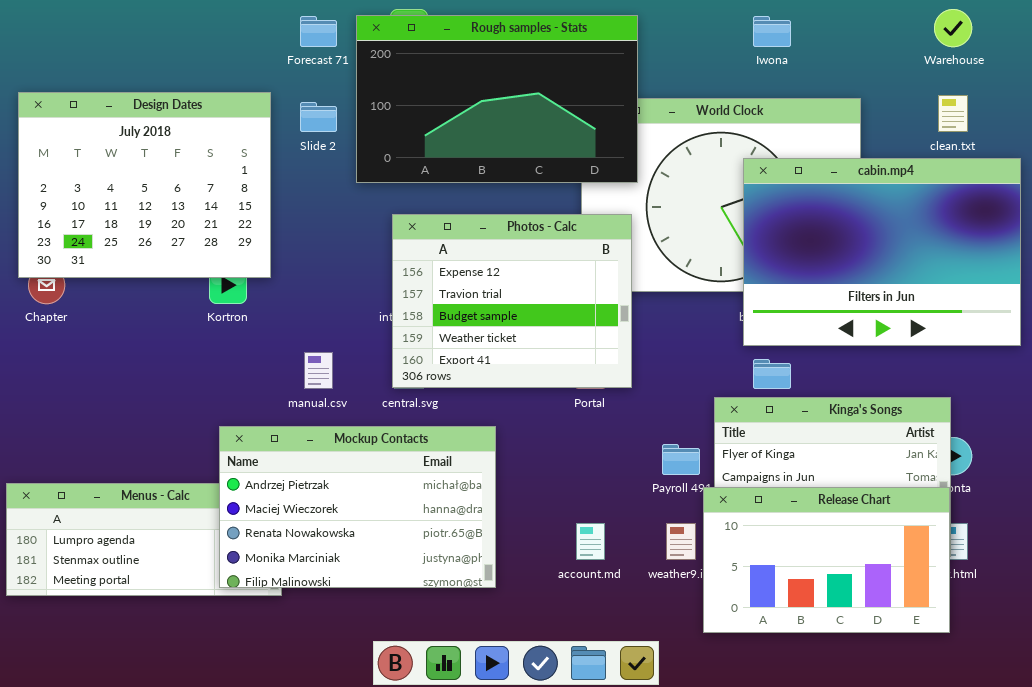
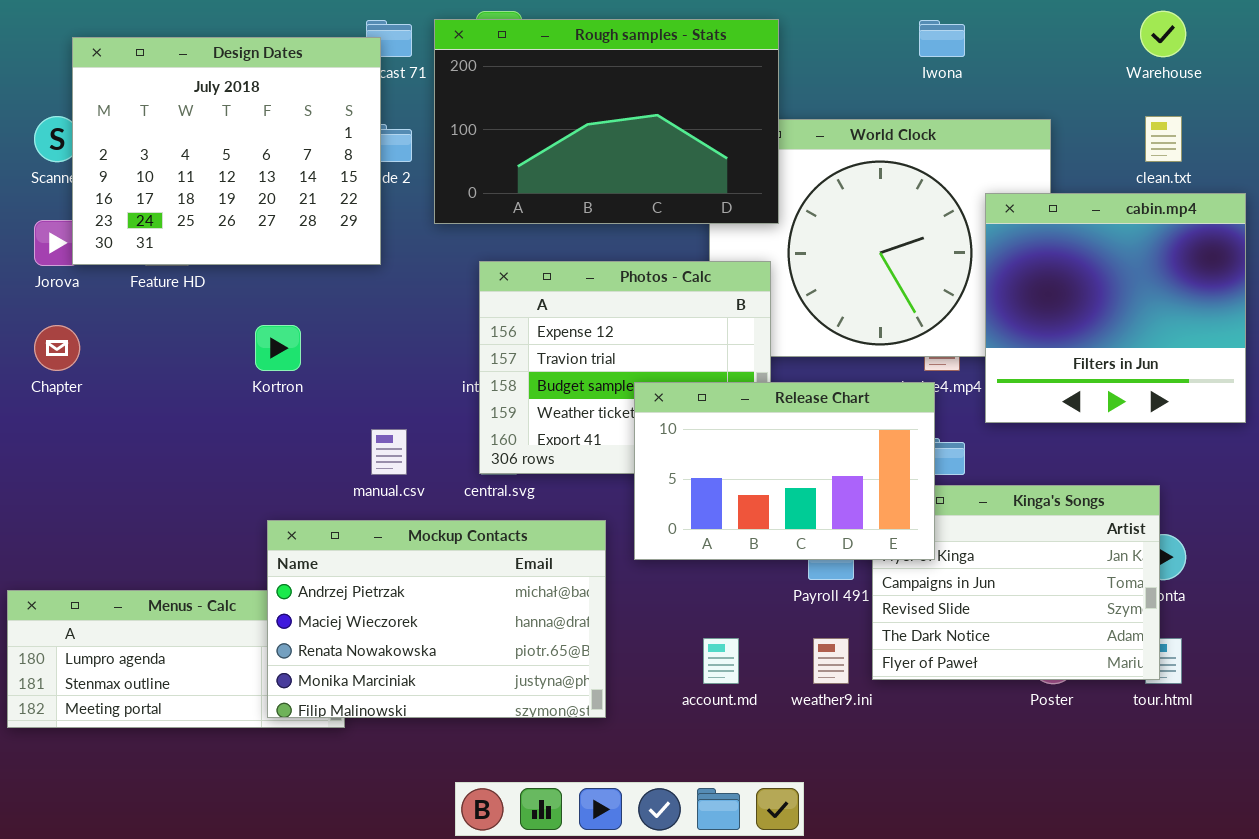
Design Dates: [18,92,271,278] -> [72,37,381,265], moved
cabin.mp4: [743,158,1021,346] -> [985,193,1246,423], resized
Release Chart: [703,487,950,633] -> [634,382,935,560], moved

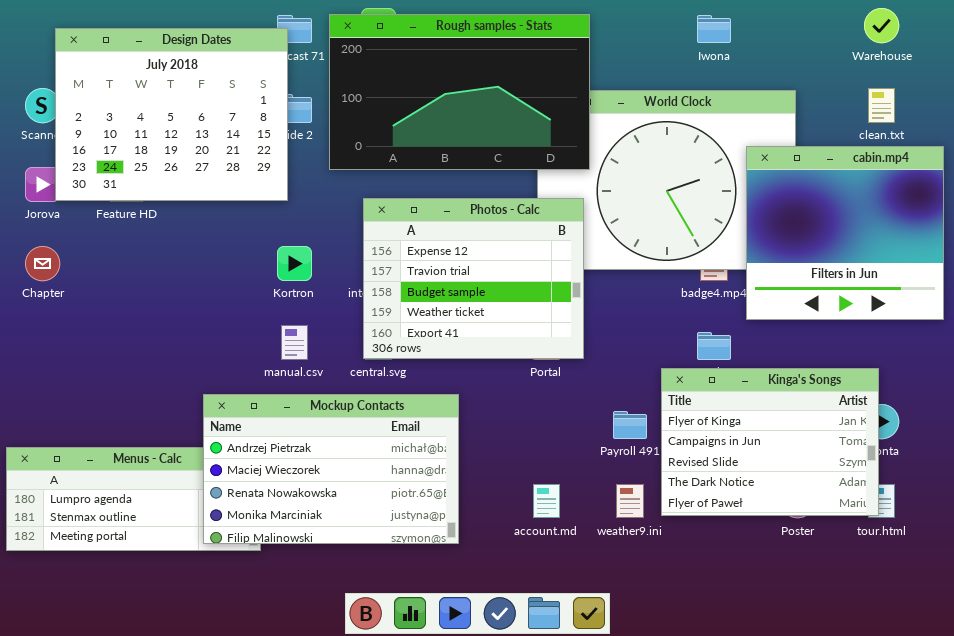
Kortron: [255,325,301,371] -> [277,246,312,281], moved
Release Chart: [634,382,935,560] -> none, closed

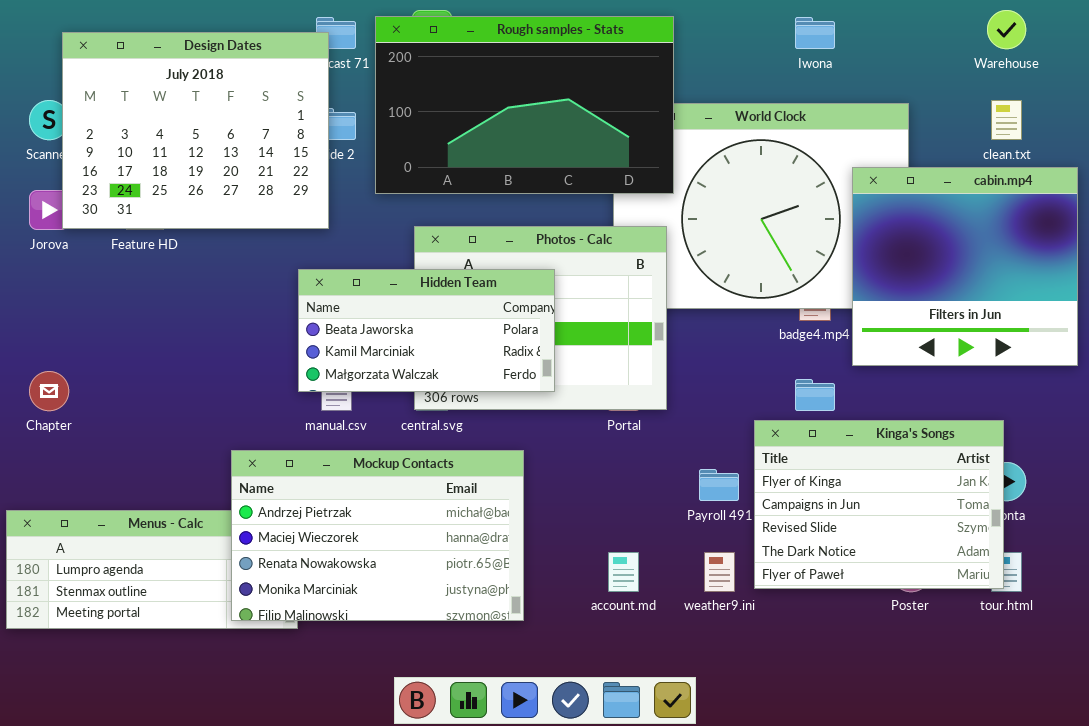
Hidden Team: none -> [298,269,555,392], opened
Chapter: [25,246,60,281] -> [29,371,69,411], moved

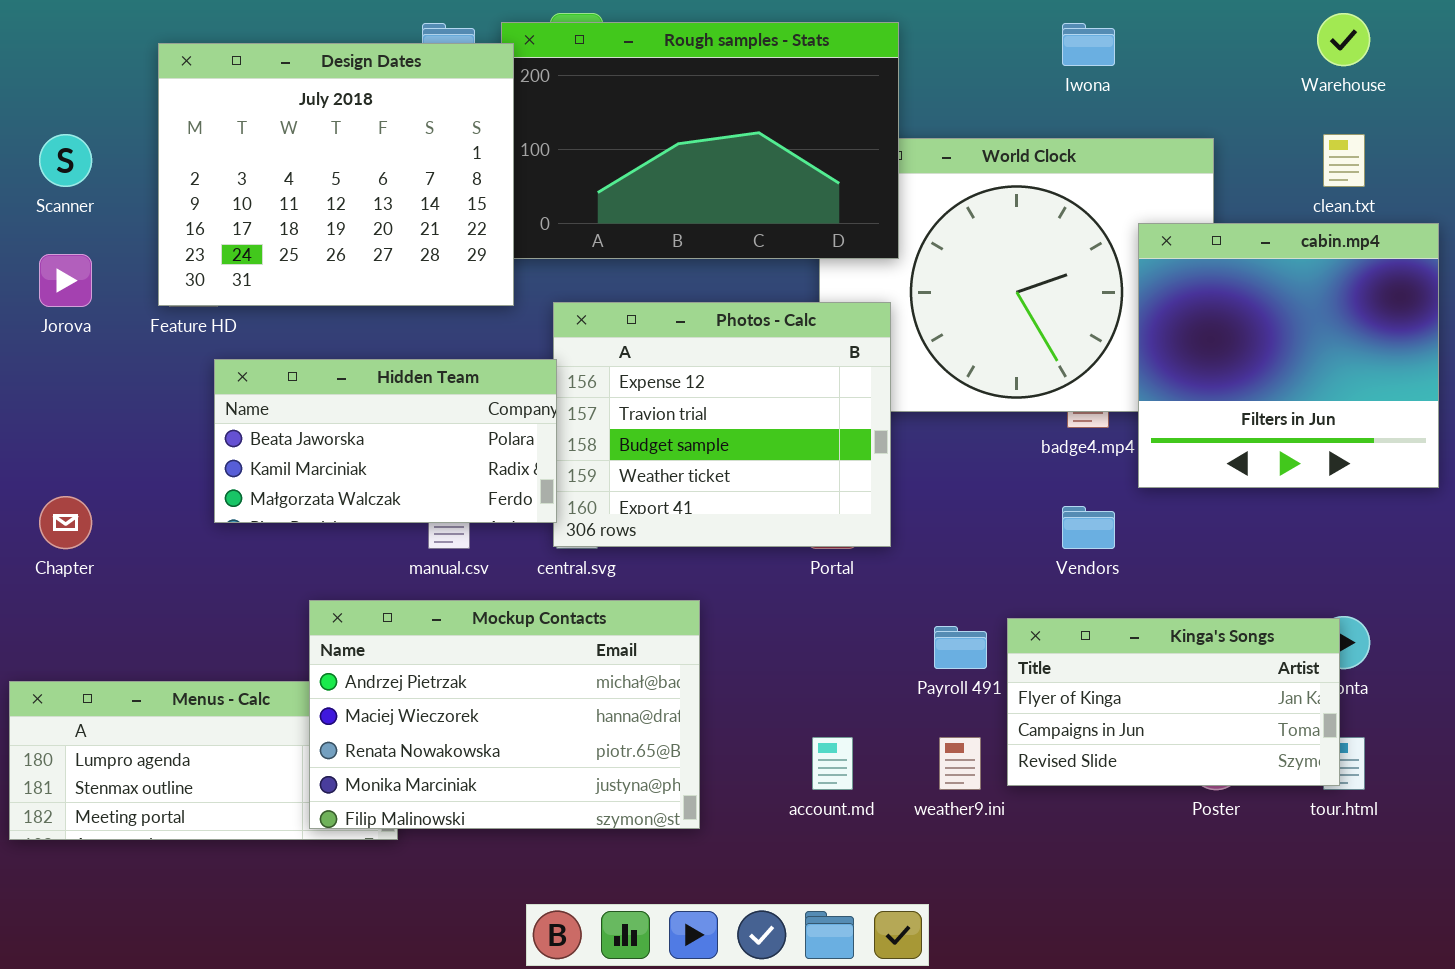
Design Dates: [62,32,329,229] -> [158,43,514,306], moved
Hidden Team: [298,269,555,392] -> [214,359,557,523], moved
Kinga's Songs: [754,420,1004,589] -> [1007,618,1340,786], resized

